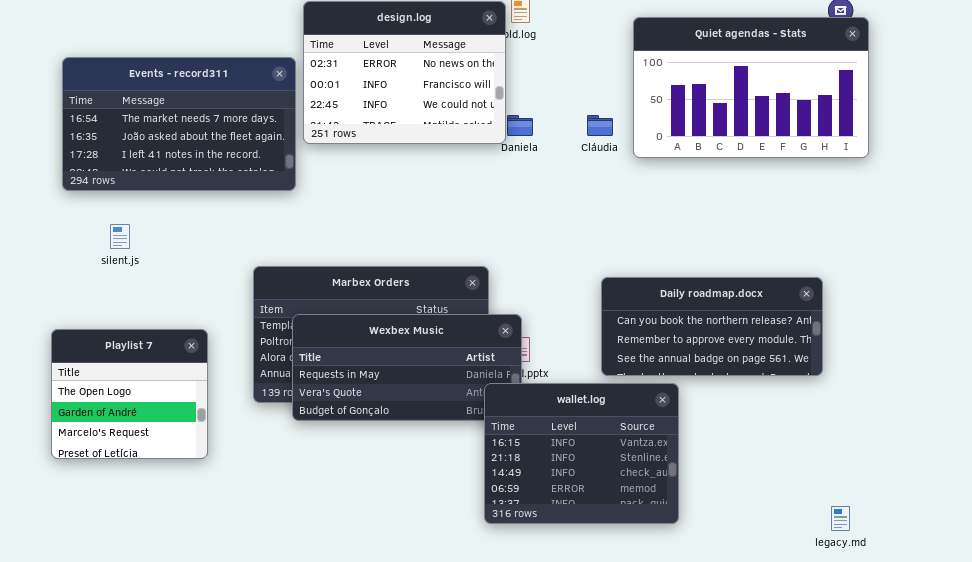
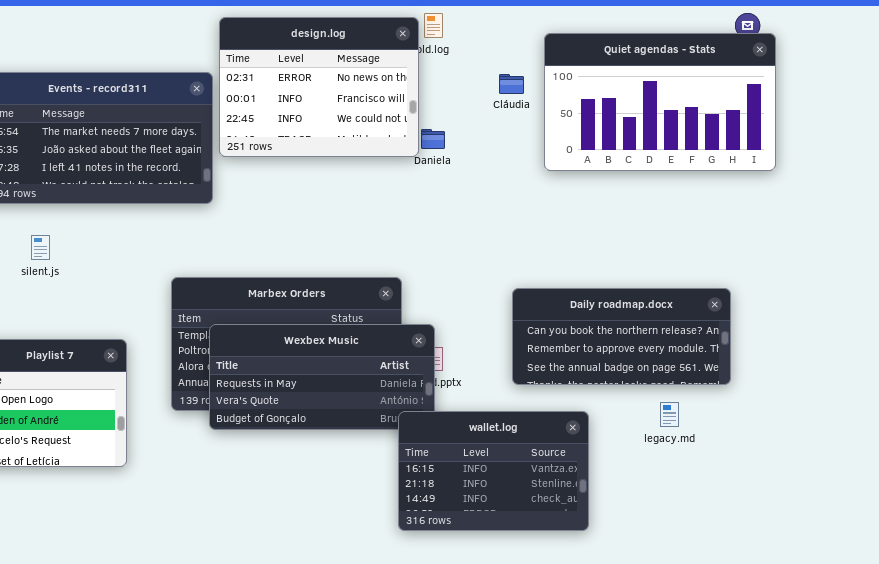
Cláudia: [587,115,613,136] -> [499,74,524,94], moved
wallet.log: [484,383,679,524] -> [398,411,589,531], resized
legacy.md: [831,506,850,531] -> [660,402,679,427], moved

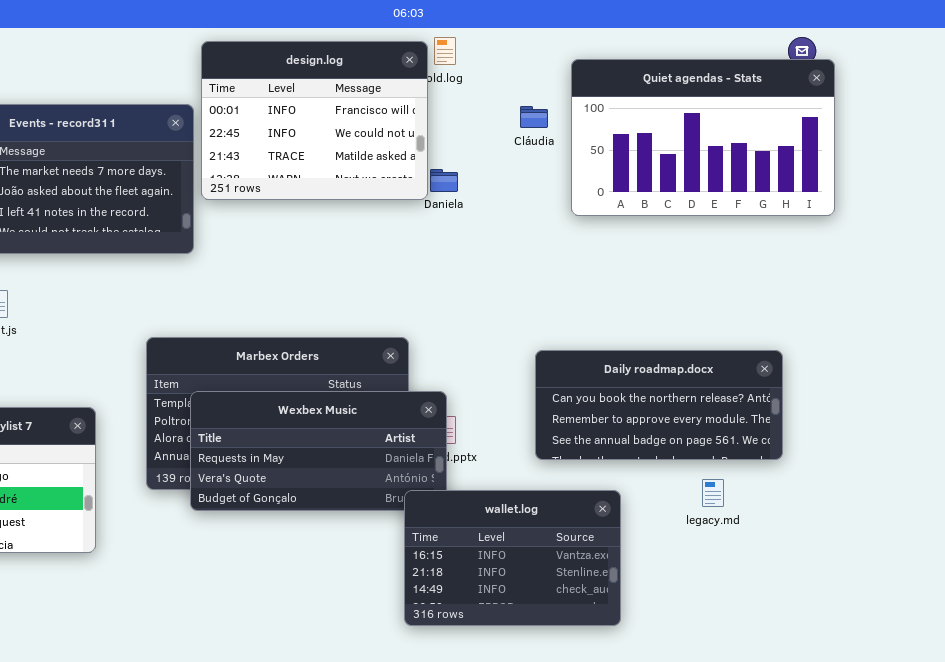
design.log: [219,17,419,157] -> [201,41,428,200], scrolled down 1 row

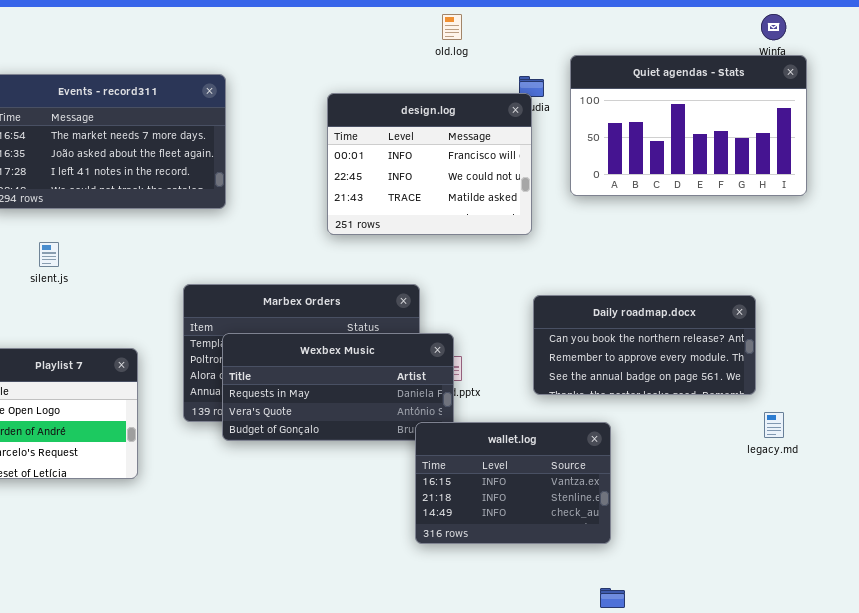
design.log: [201,41,428,200] -> [327,93,532,235], moved
Quiet agendas - Stats: [571,59,835,216] -> [570,55,807,196], moved
legacy.md: [702,479,724,507] -> [764,412,784,438], moved

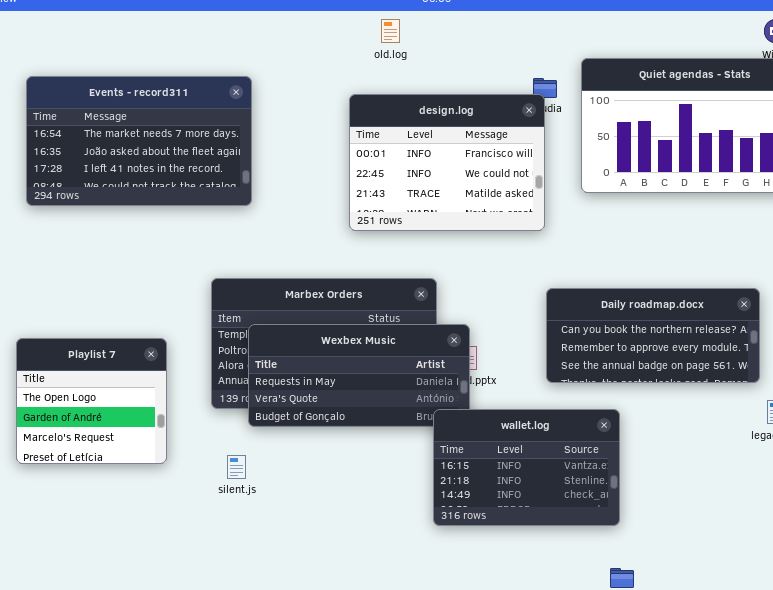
old.log: [442,14,462,40] -> [381,19,400,43], moved
silent.js: [39,242,59,267] -> [227,455,246,479], moved

